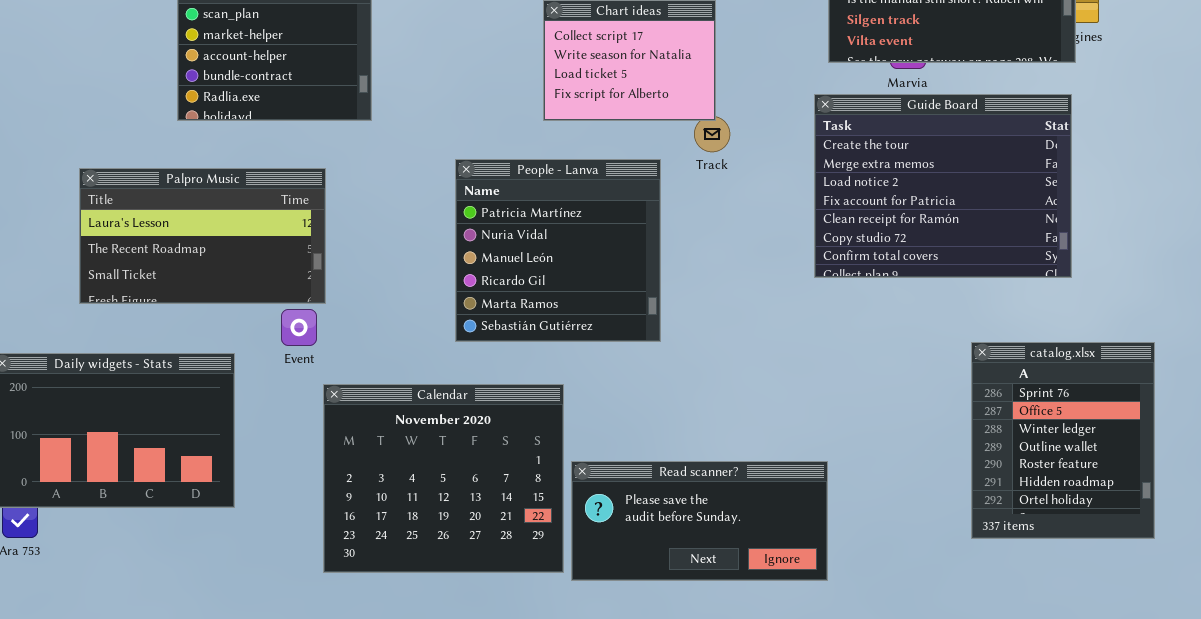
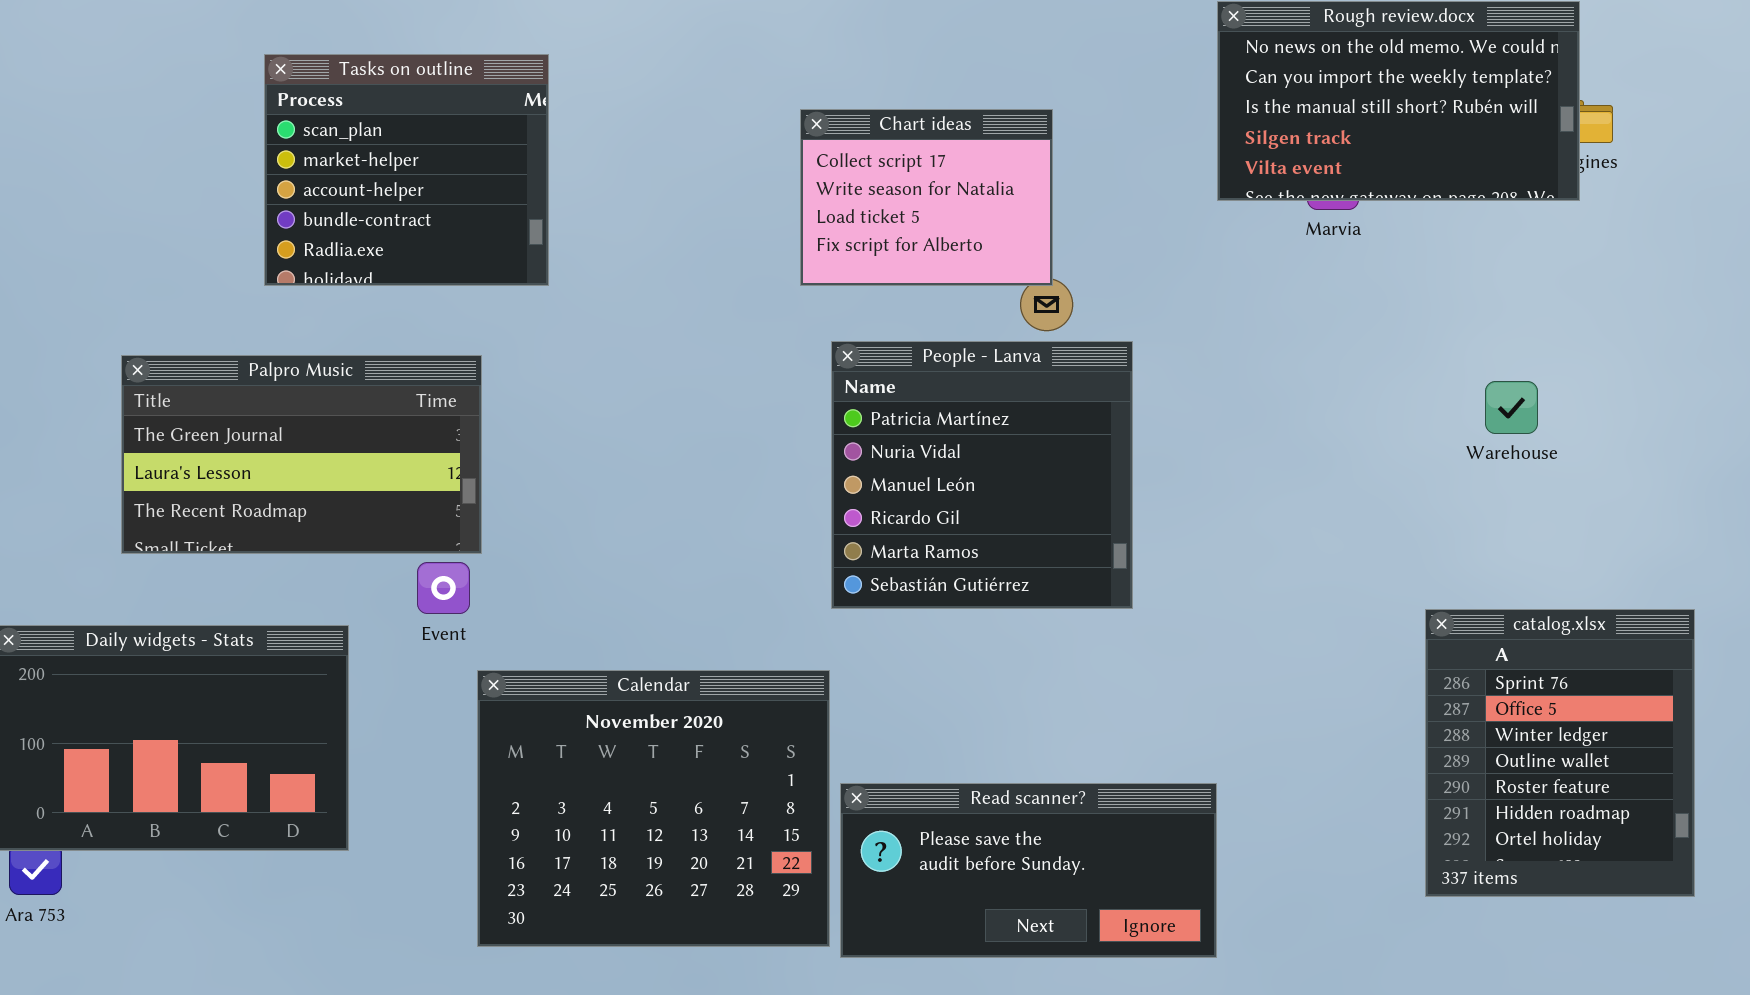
Guide Board: [814,94,1072,278] -> none, closed
People - Lanva: [455,159,661,342] -> [831,341,1133,609], moved
Palpro Music: [79,168,326,304] -> [121,355,482,554], scrolled up 1 row

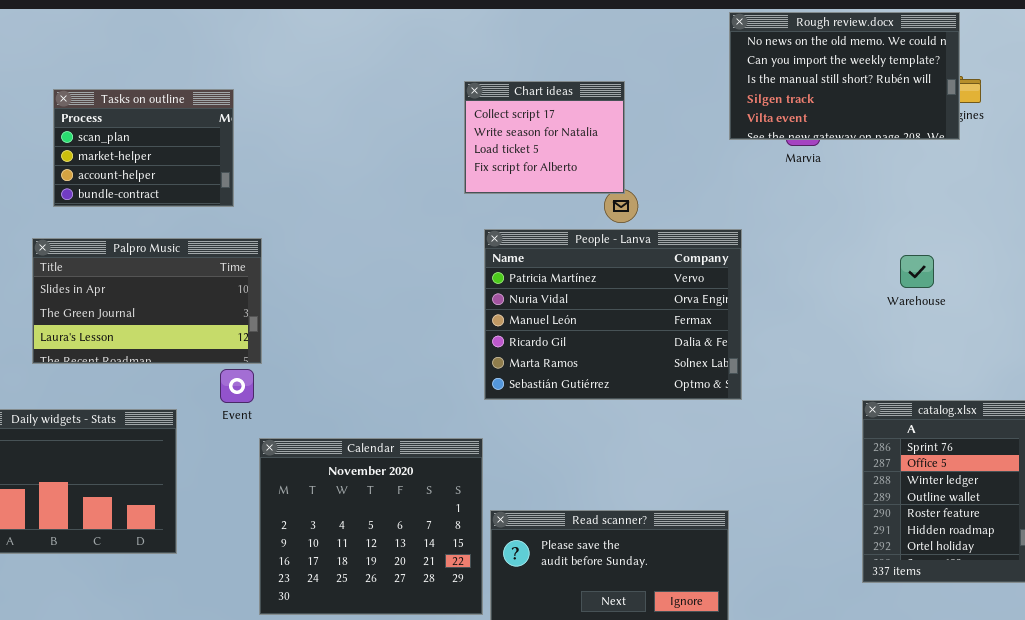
Tasks on outline: [264,54,549,286] -> [53,89,234,207], moved, resized
People - Lanva: [831,341,1133,609] -> [484,229,742,400], resized
Palpro Music: [121,355,482,554] -> [32,238,262,364], scrolled up 1 row

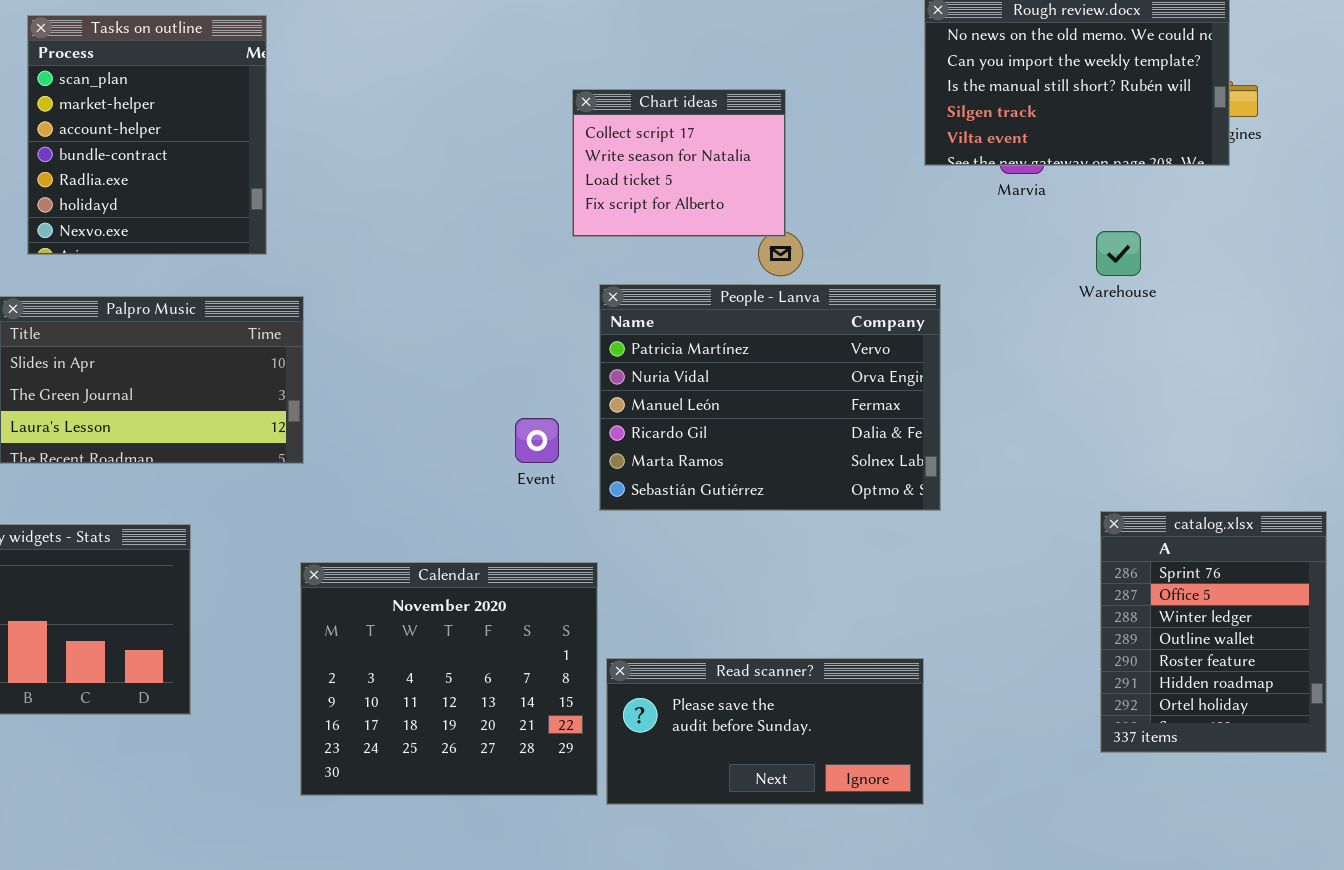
Tasks on outline: [53,89,234,207] -> [27,15,267,255], resized
Warehouse: [900,255,934,288] -> [1096,231,1141,276], moved
Event: [220,369,254,403] -> [515,418,559,463], moved

